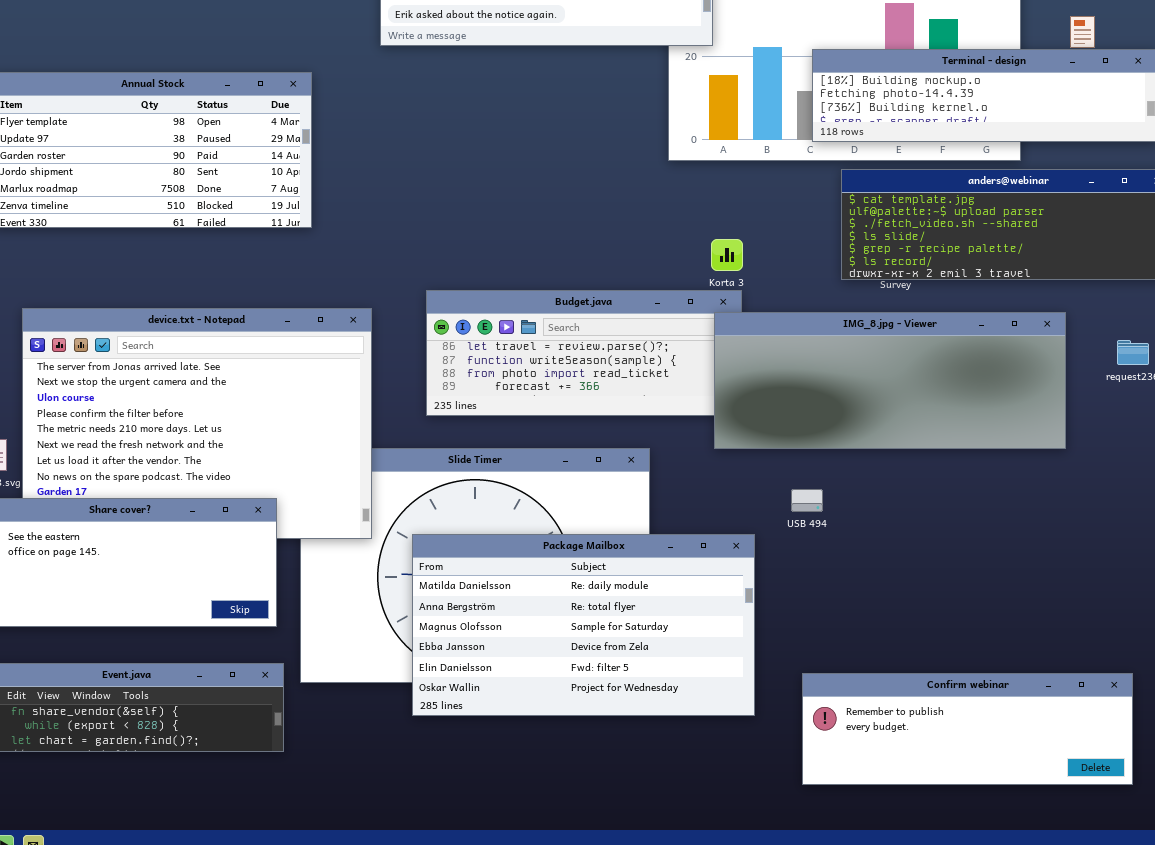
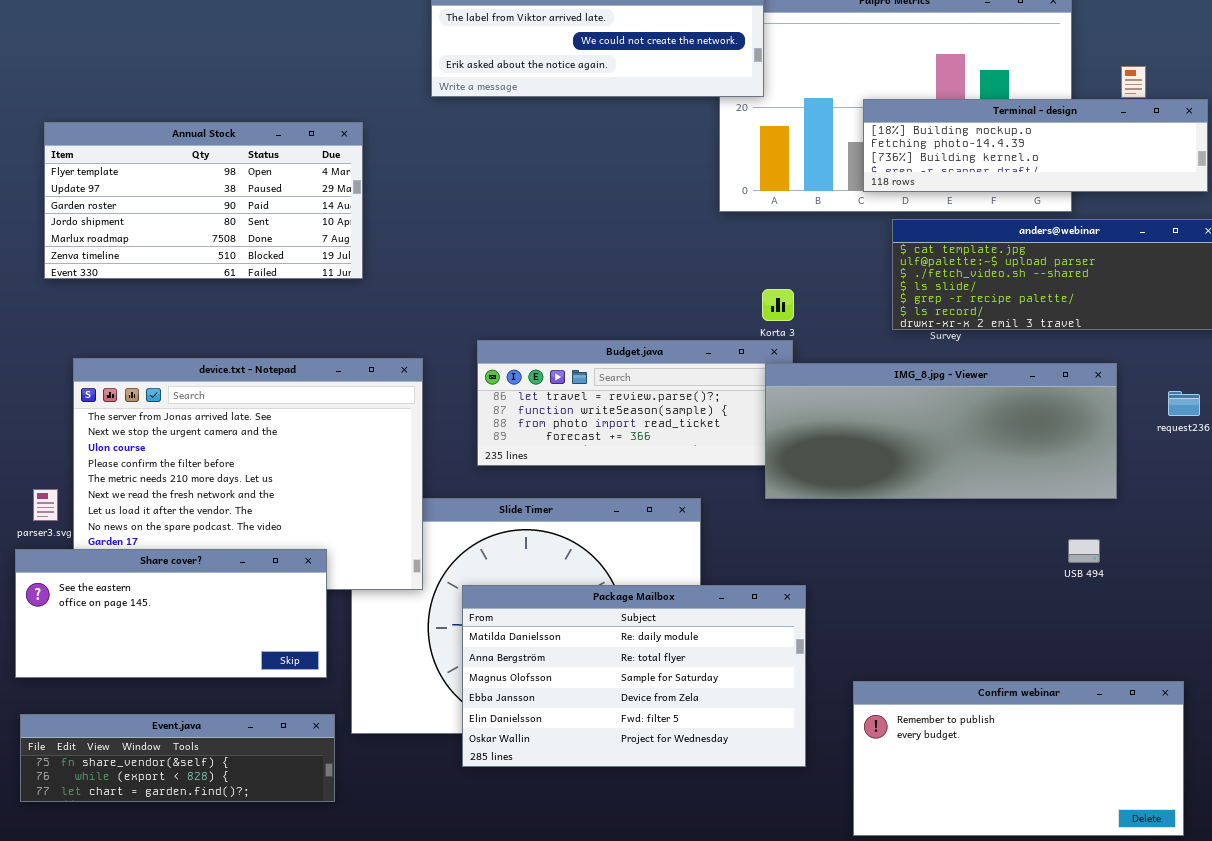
USB 494: [791,489,823,512] -> [1068,539,1100,563], moved
Confirm webinar: [802,673,1133,785] -> [853,681,1184,836], resized

